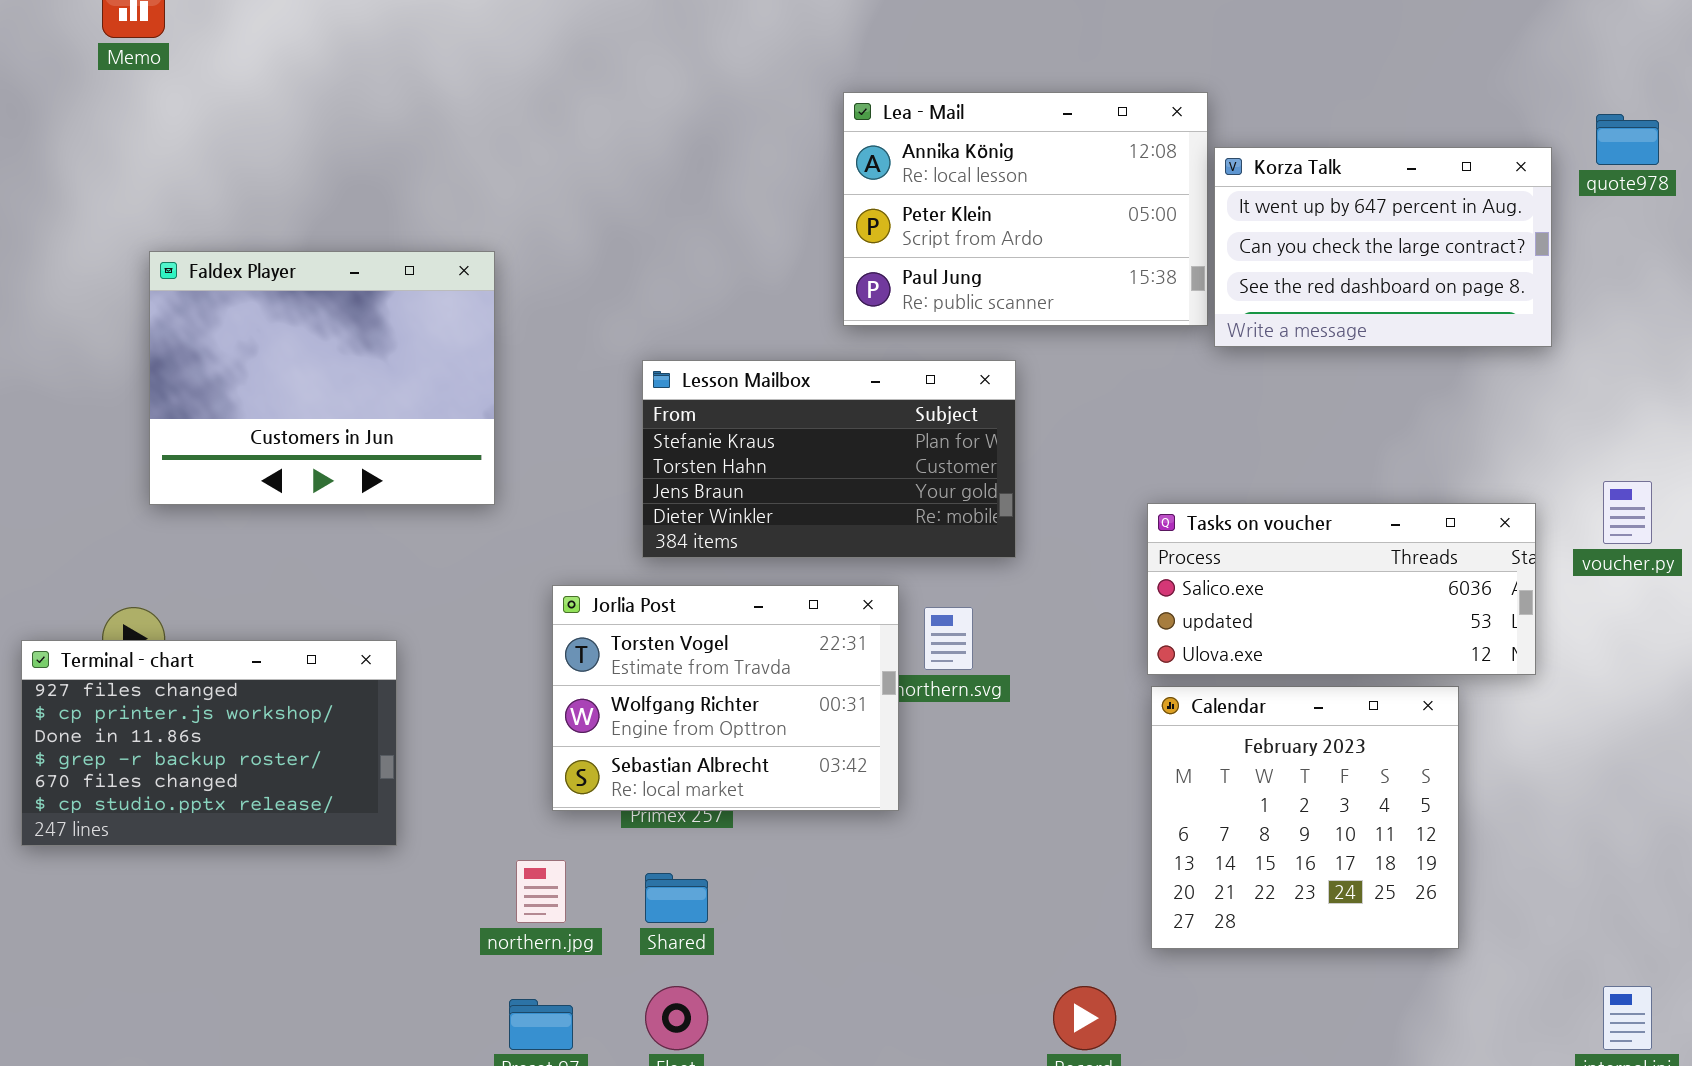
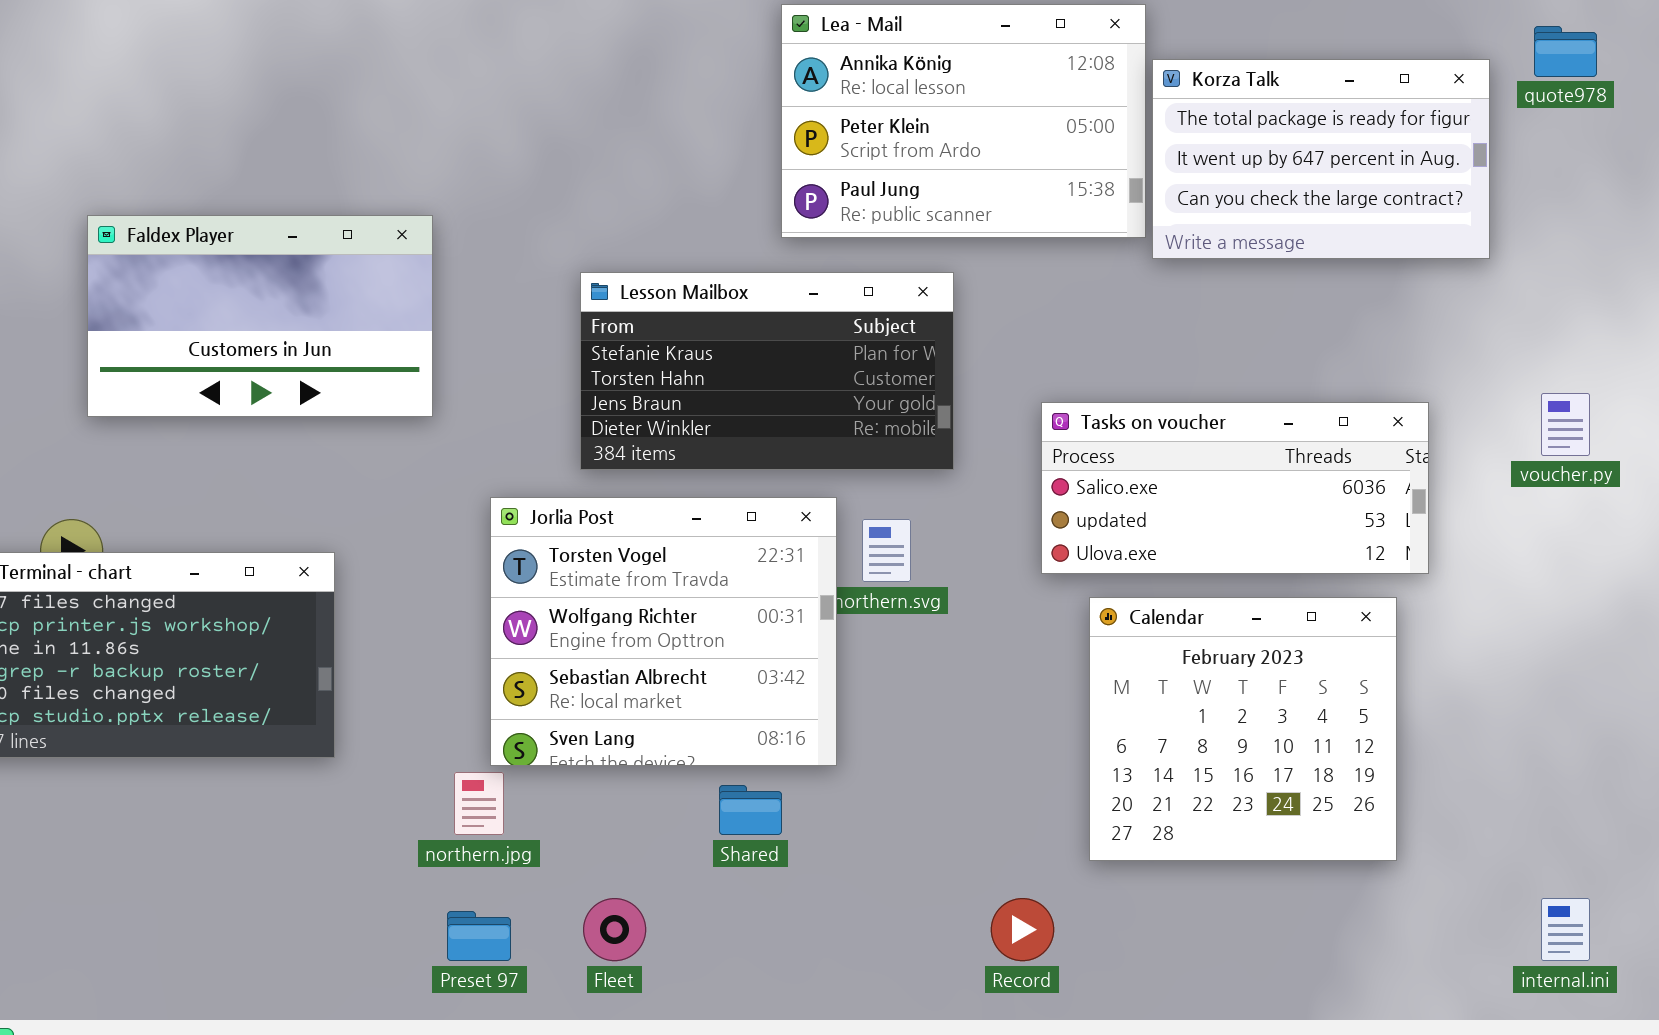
Korza Talk: [1214,147,1552,347] -> [1152,59,1490,259], scrolled up 1 row
Faldex Player: [149,251,495,505] -> [87,215,433,417], resized
Tasks on voucher: [1147,503,1536,675] -> [1041,402,1429,574], moved
Jorlia Post: [552,585,899,811] -> [490,497,837,766], resized
Shared: [645,873,708,923] -> [719,785,782,835], moved

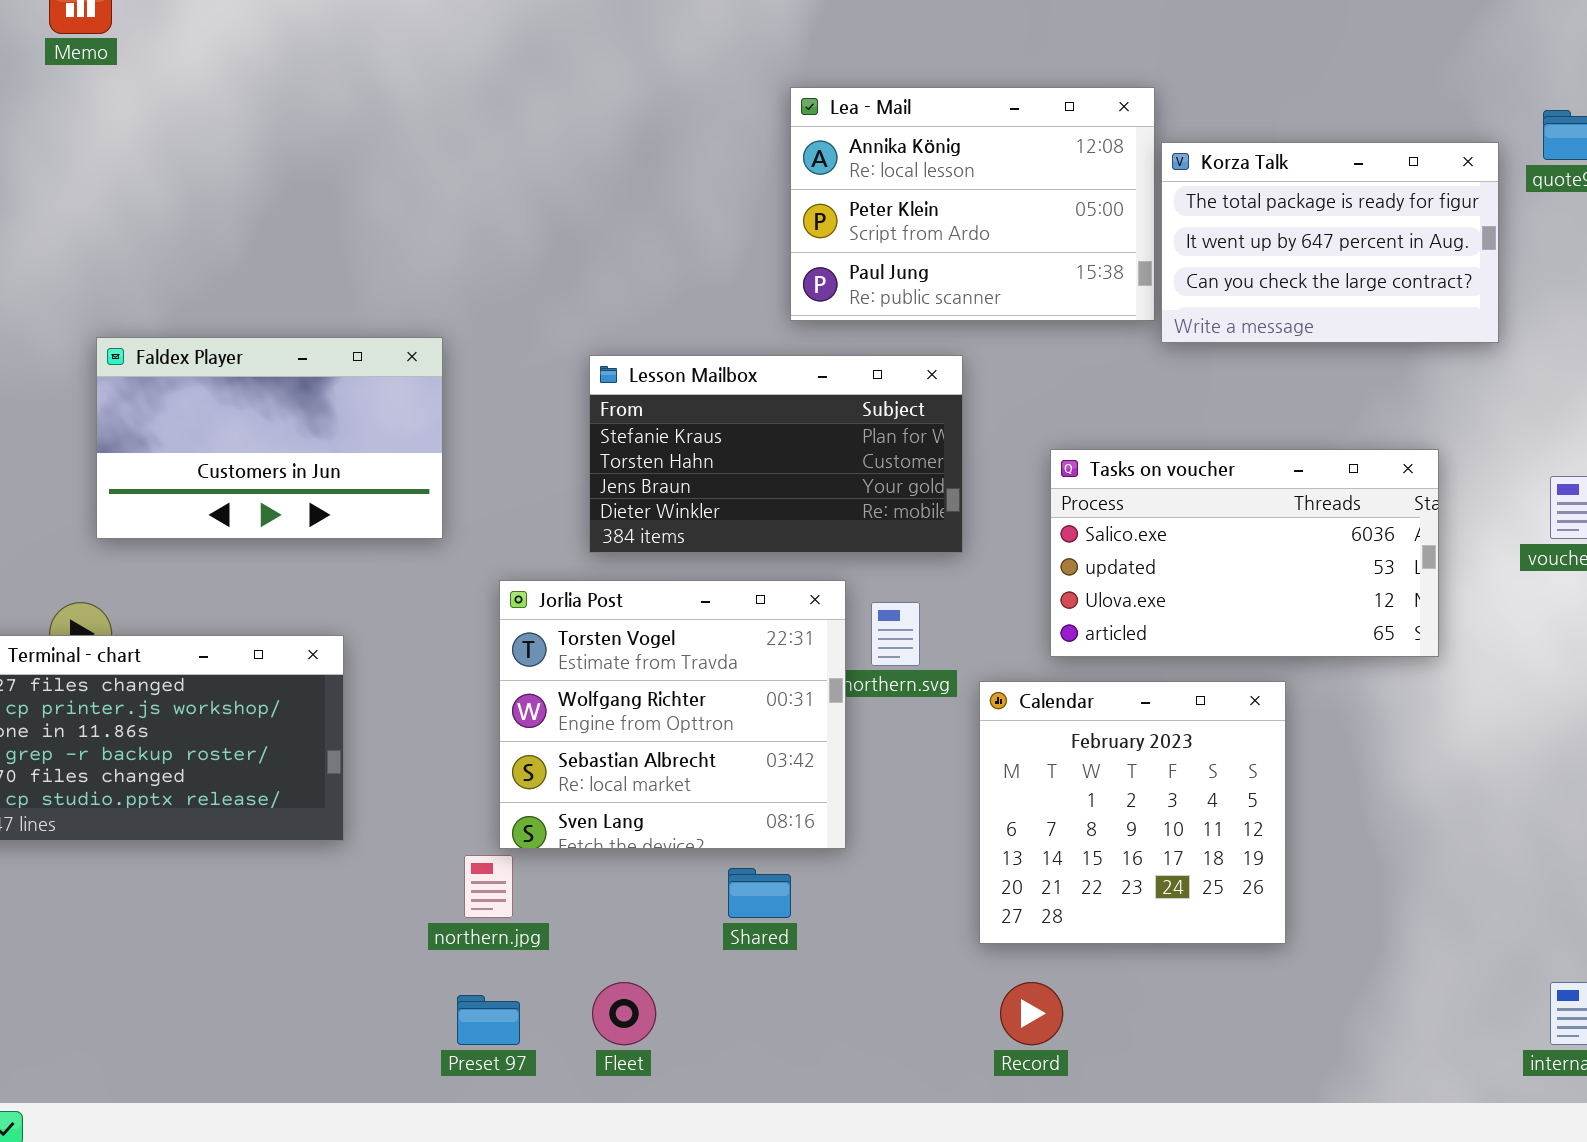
Faldex Player: [87,215,433,417] -> [96,337,443,539], moved
Tasks on voucher: [1041,402,1429,574] -> [1050,449,1439,657], resized
Calendar: [1089,597,1397,861] -> [979,681,1286,944], moved

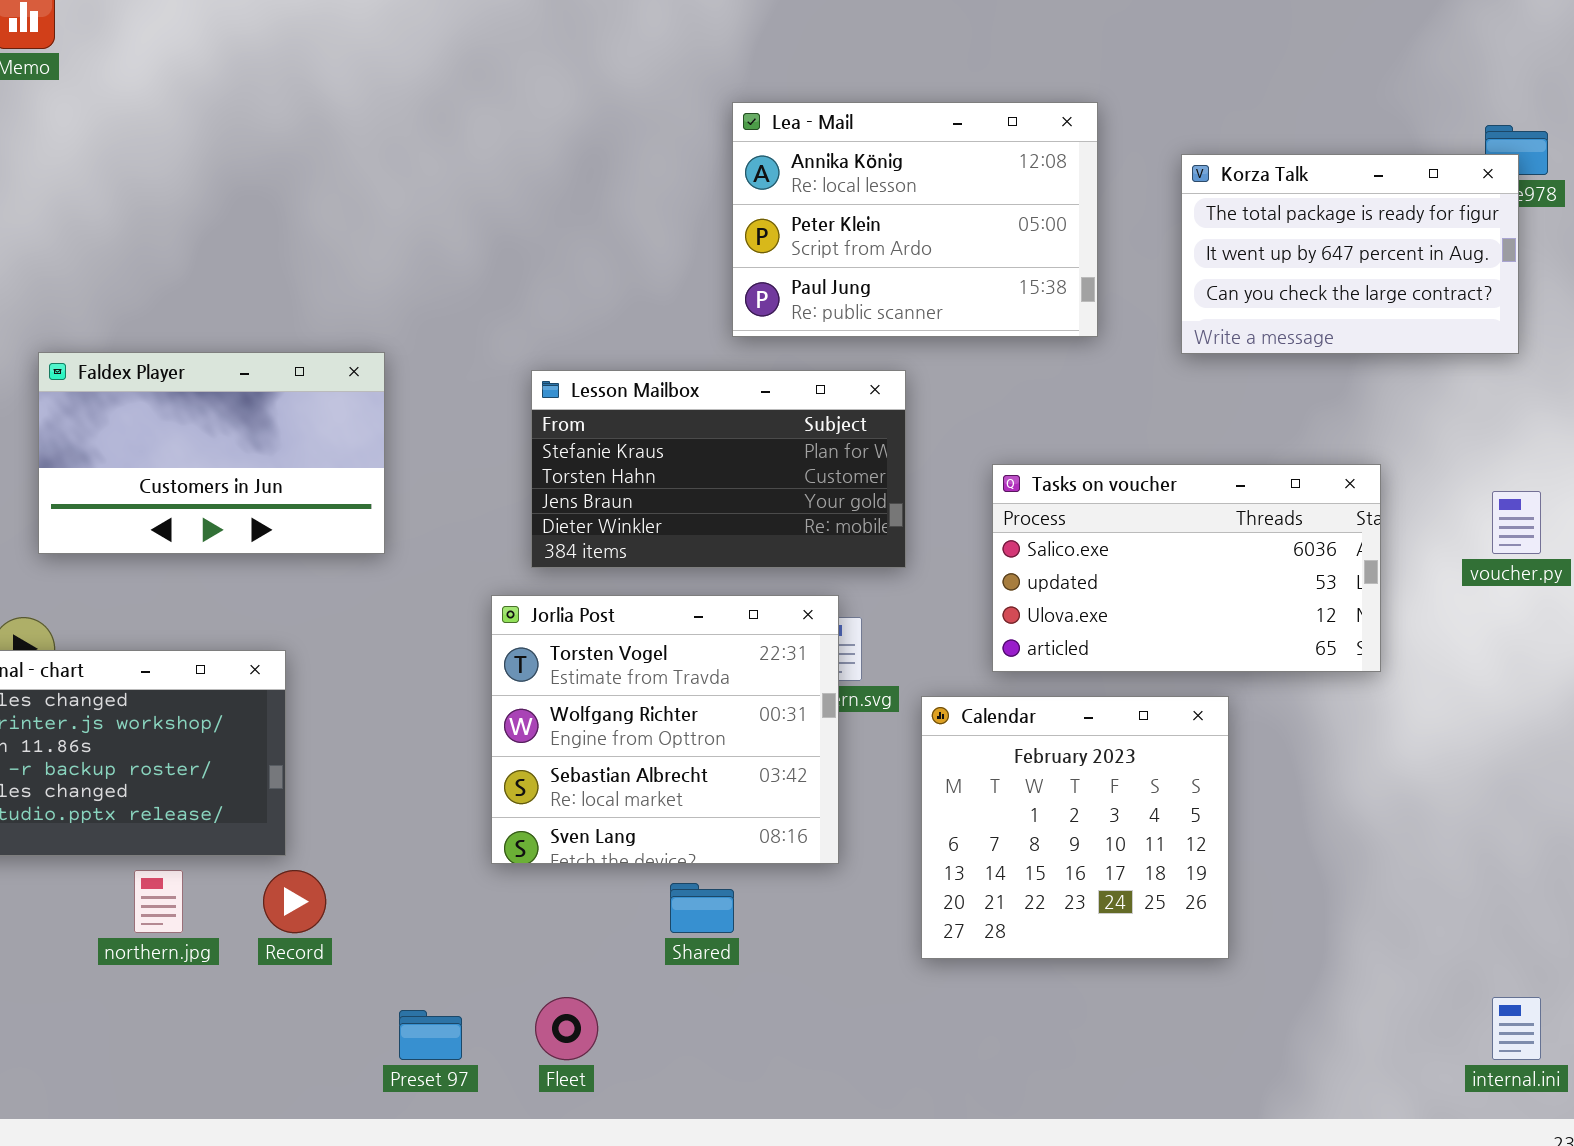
Korza Talk: [1161,142,1499,343] -> [1181,154,1519,354], moved
Jorlia Post: [499,580,846,849] -> [491,595,839,864], moved
northern.jpg: [464,855,513,918] -> [134,870,183,933], moved
Record: [1000,982,1063,1045] -> [263,870,326,933], moved

